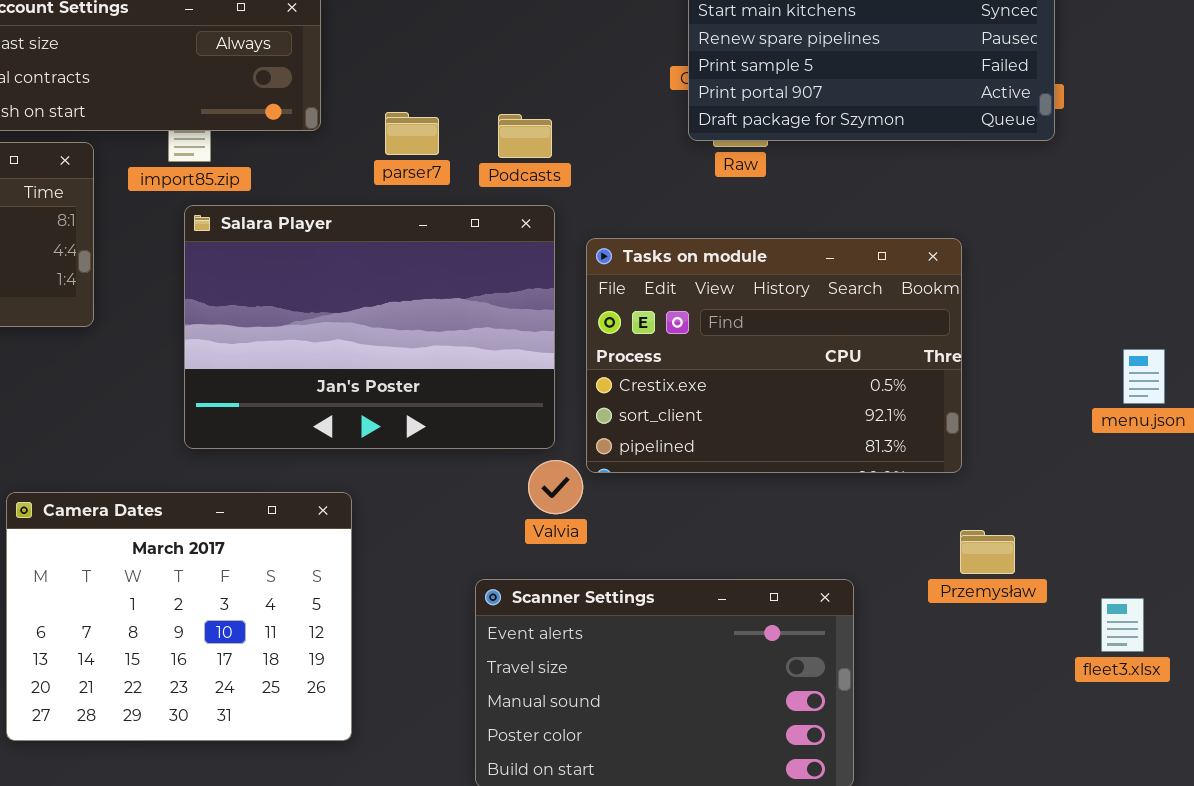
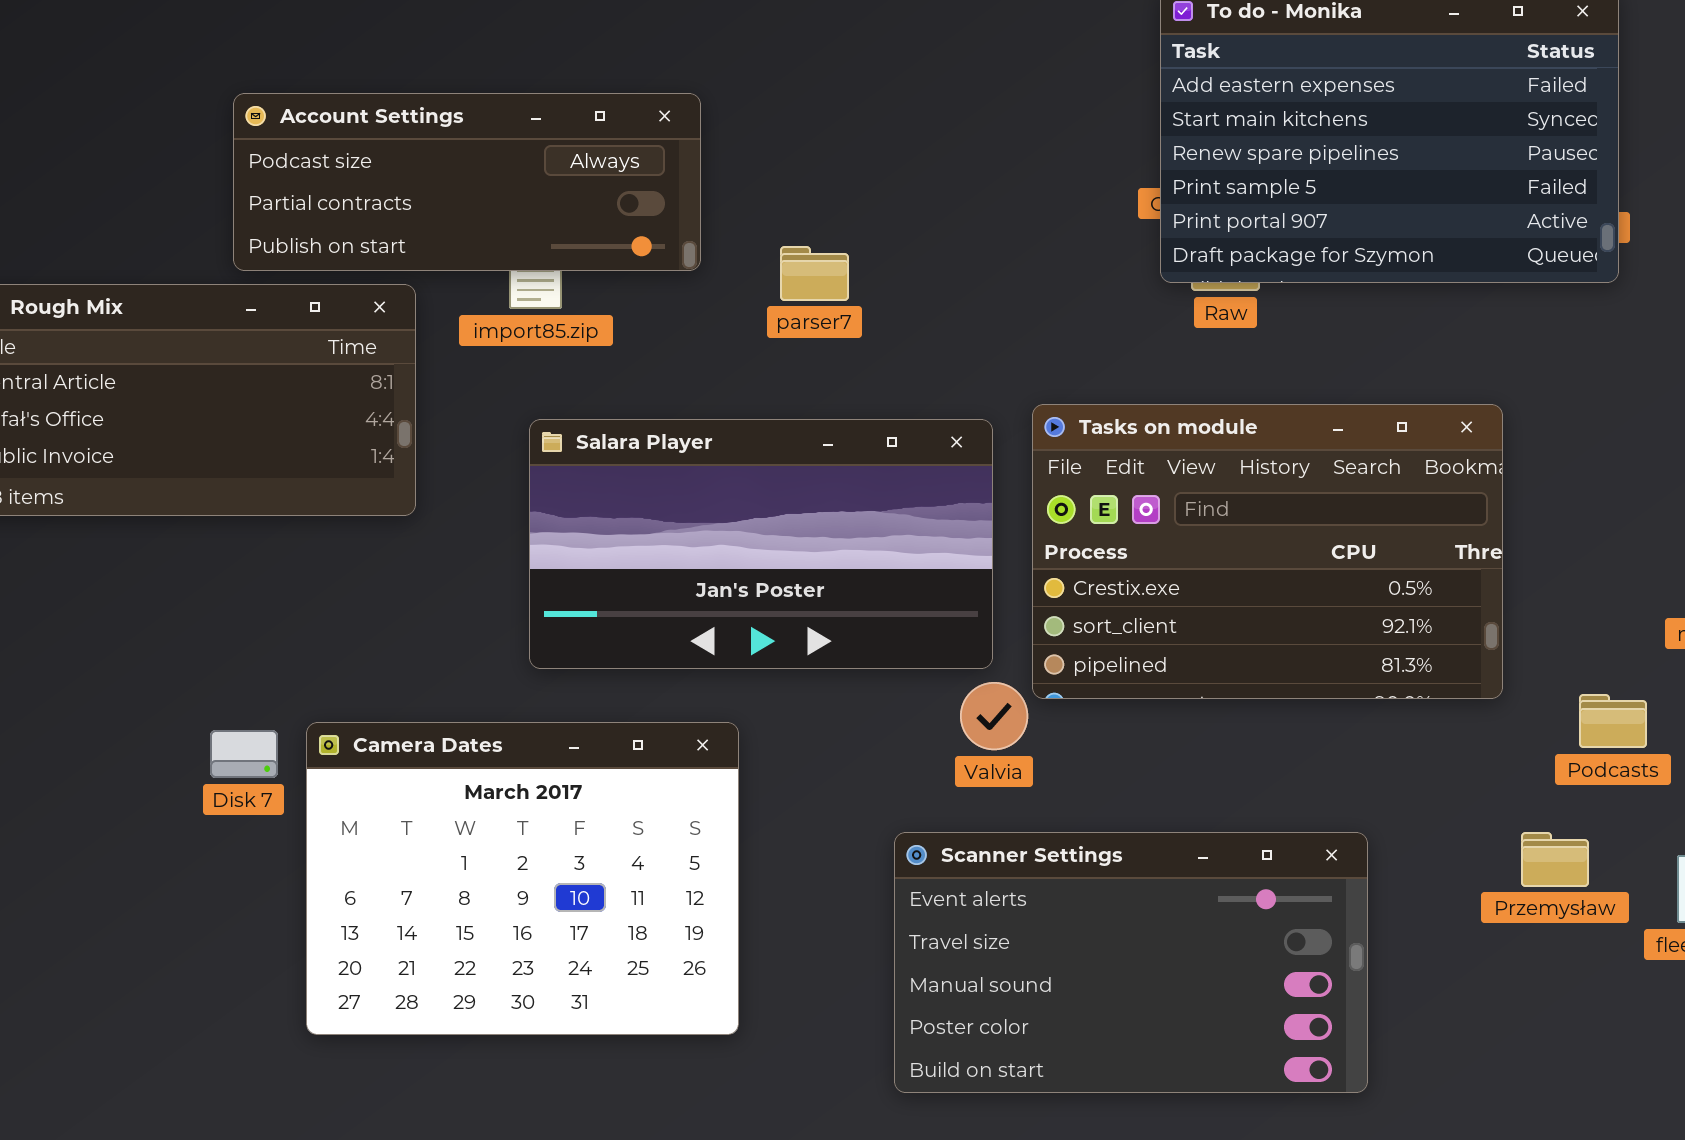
Podcasts: [498,114,552,158] -> [1579,694,1647,748], moved
Salara Player: [184,205,555,449] -> [529,419,993,669], resized
Przemysław: [960,530,1015,574] -> [1521,832,1589,887], moved

